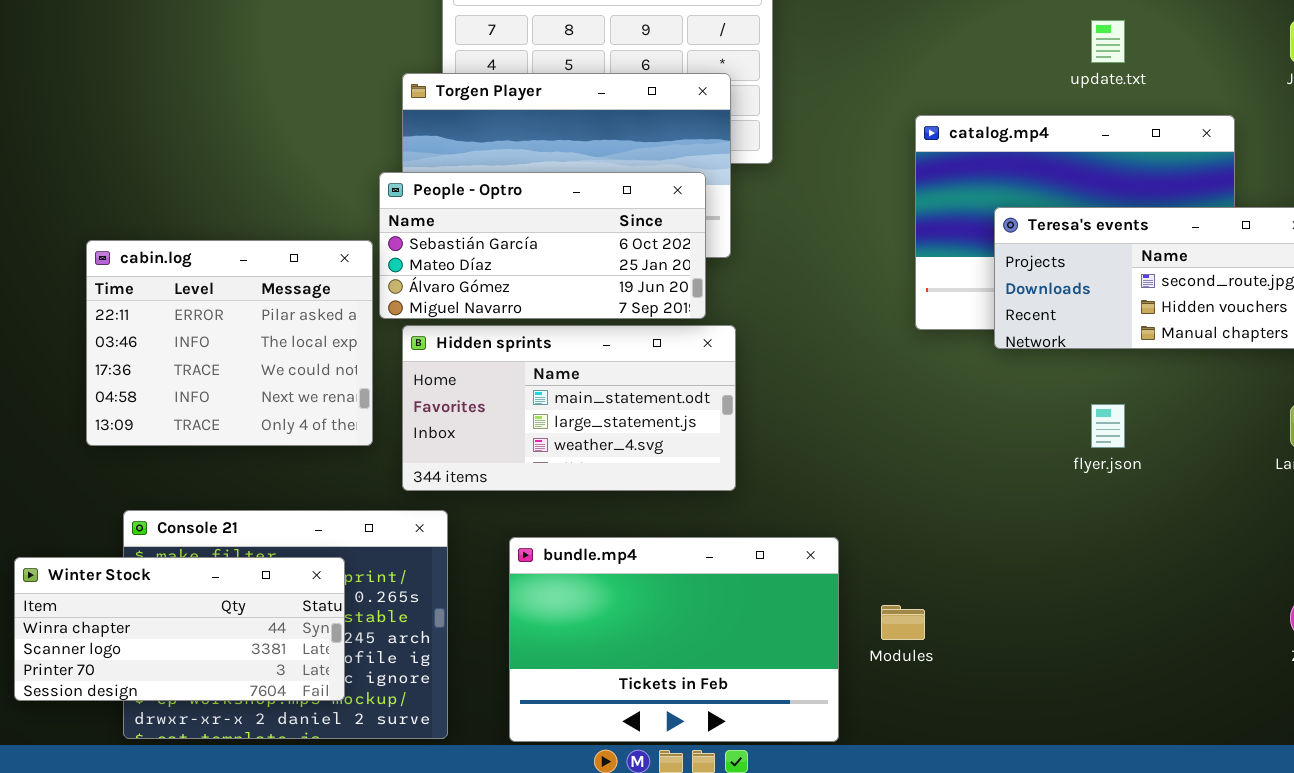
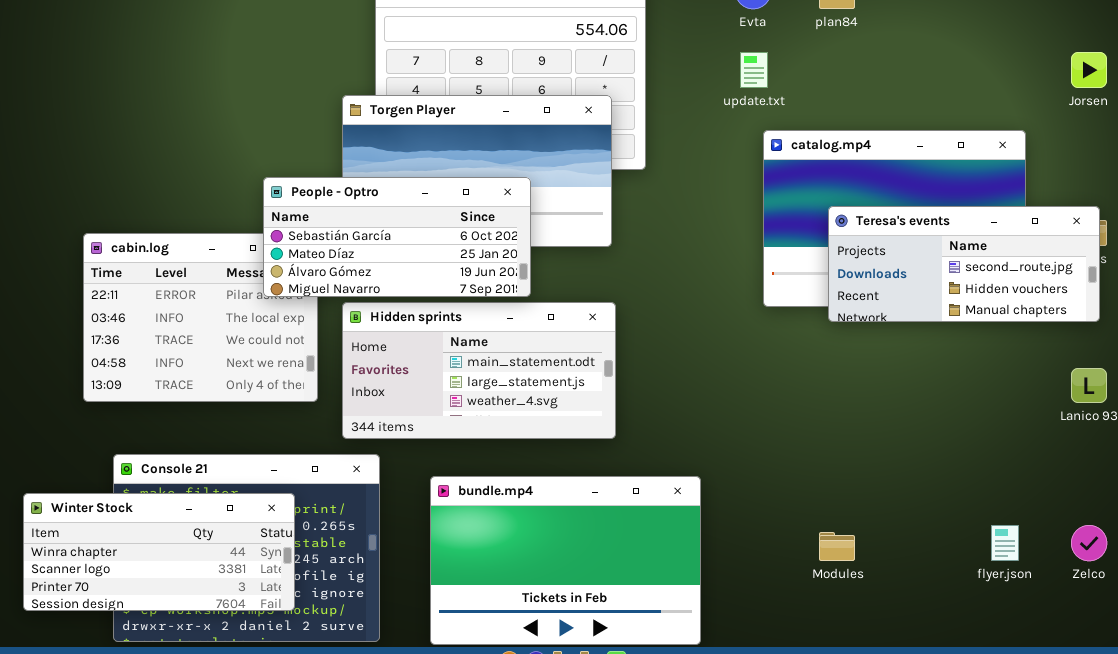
update.txt: [1091,20,1125,63] -> [740,52,768,88], moved
People - Optro: [379,172,706,319] -> [263,177,531,297], moved
flyer.json: [1091,404,1125,448] -> [991,525,1019,561], moved
Modules: [881,605,925,640] -> [819,532,855,561], moved

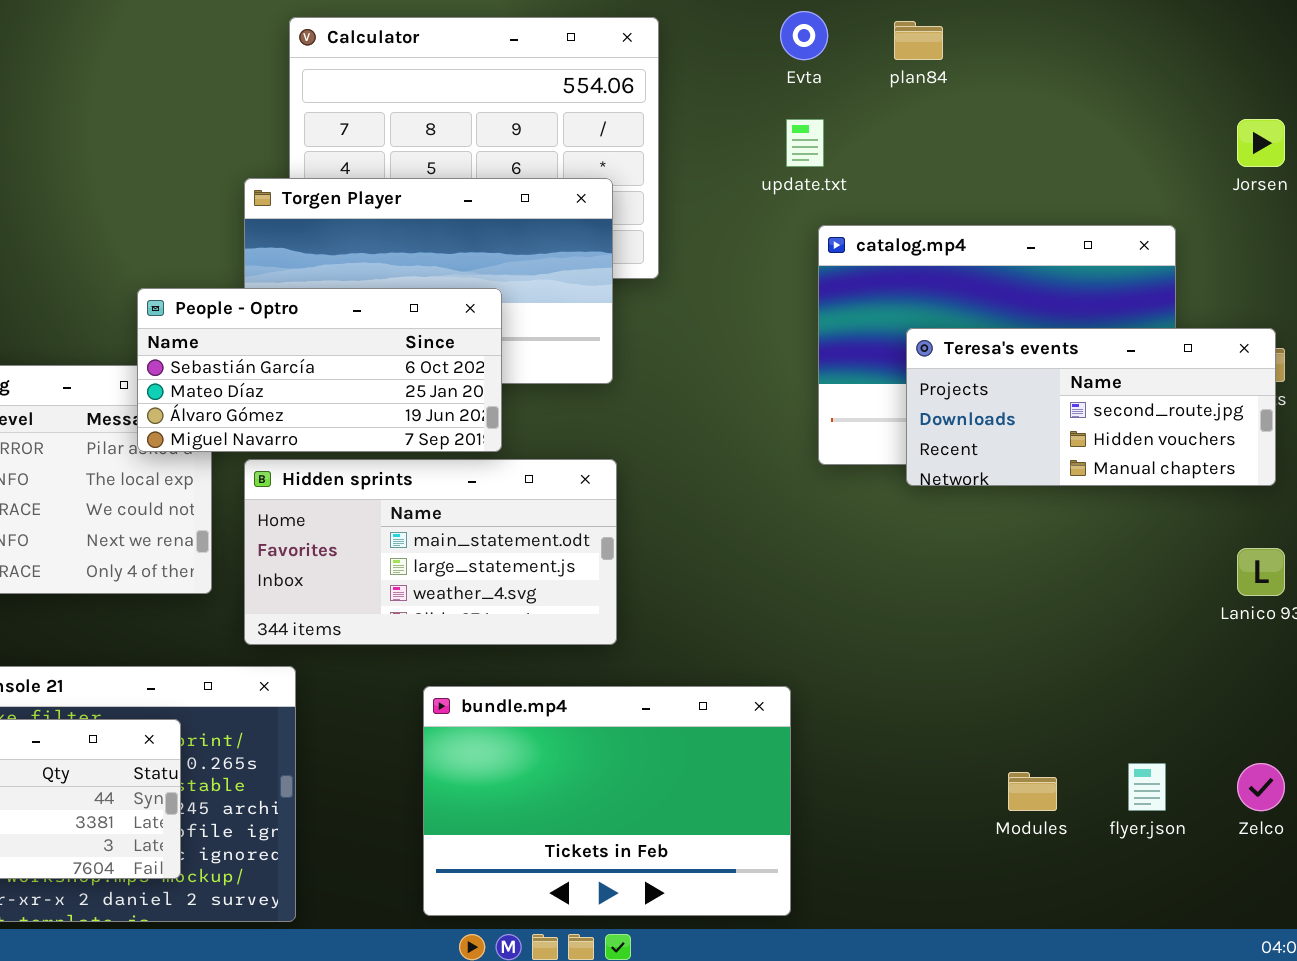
bundle.mp4: [430,476,701,645] -> [423,686,791,916], moved
Modules: [819,532,855,561] -> [1008,772,1057,811], moved

